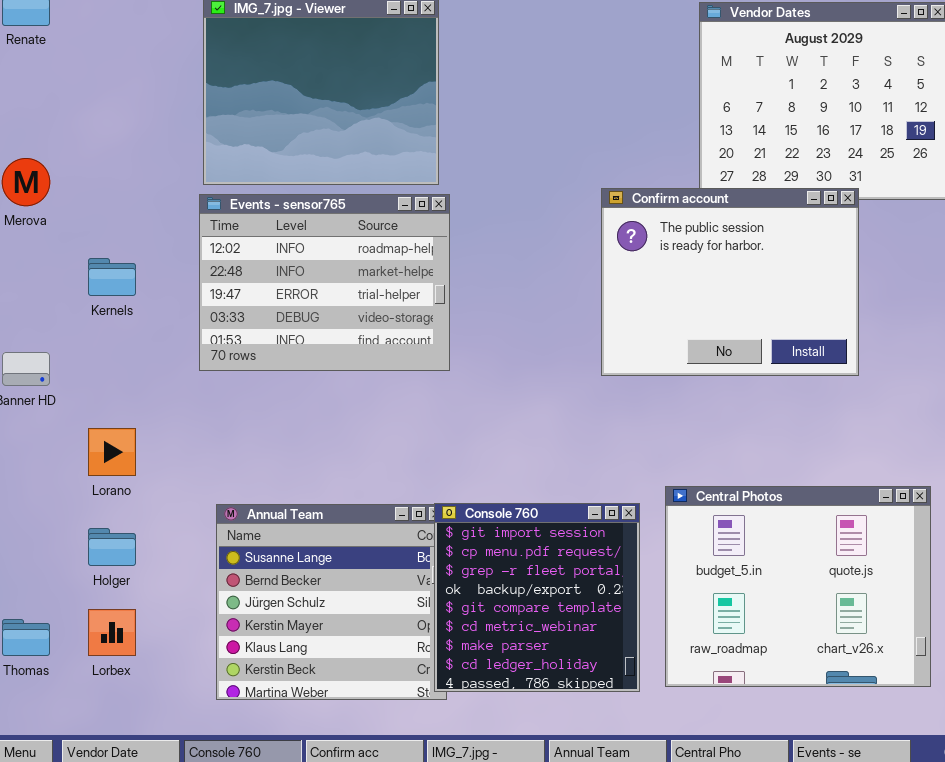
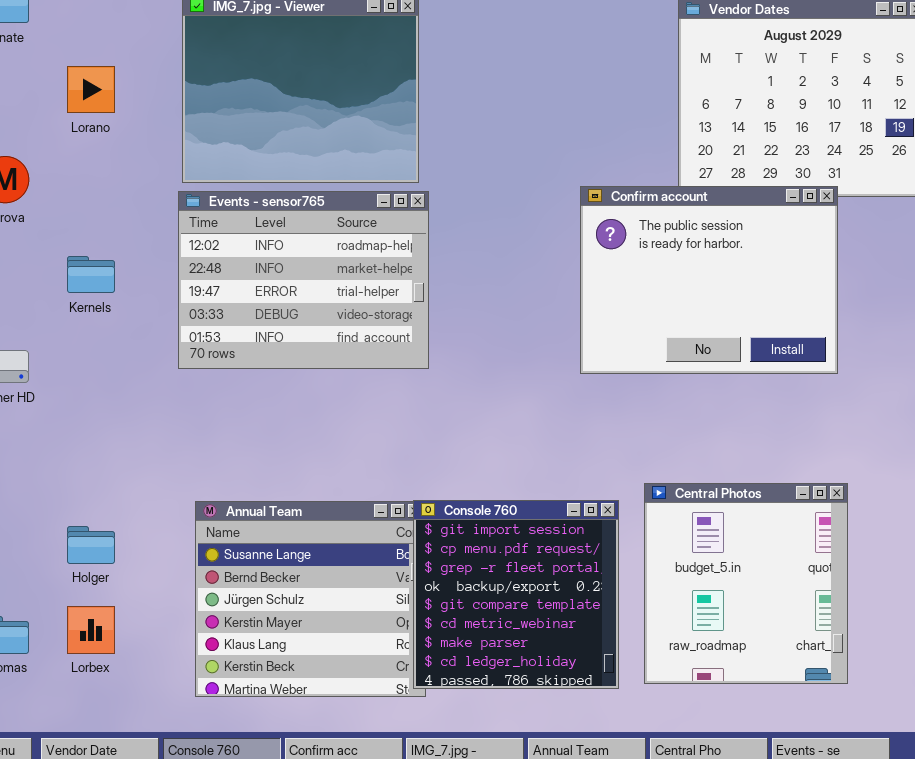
Lorano: [88,428,136,476] -> [67,66,115,113], moved
Central Photos: [665,486,931,687] -> [644,483,848,684], resized

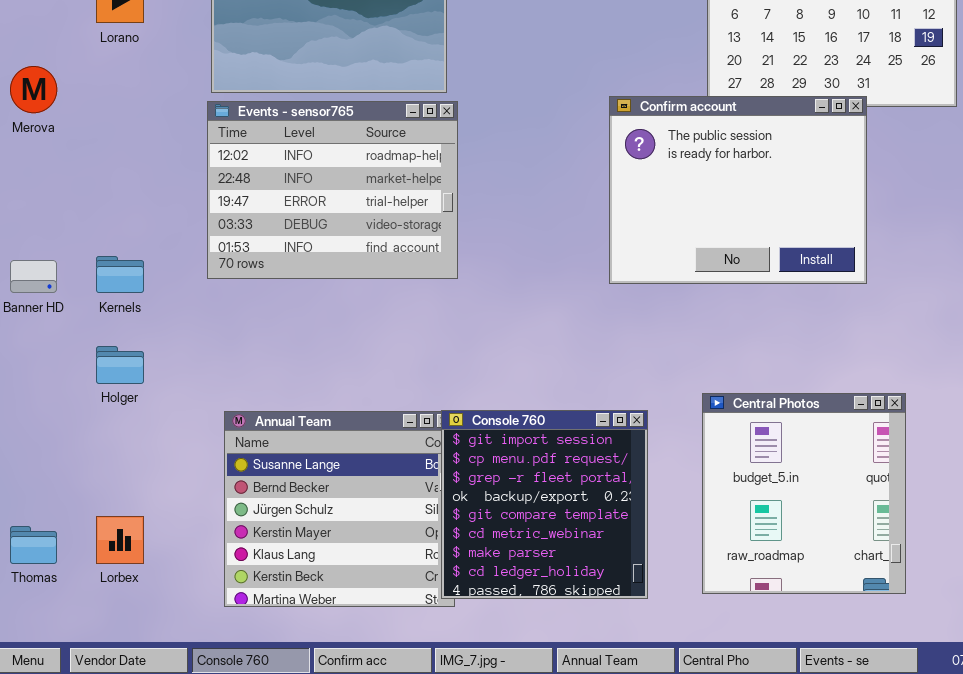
Kernels: [67,256,115,293] -> [96,256,144,293], moved
Central Photos: [644,483,848,684] -> [702,393,906,594], moved
Holger: [67,526,115,564] -> [96,346,144,384], moved

